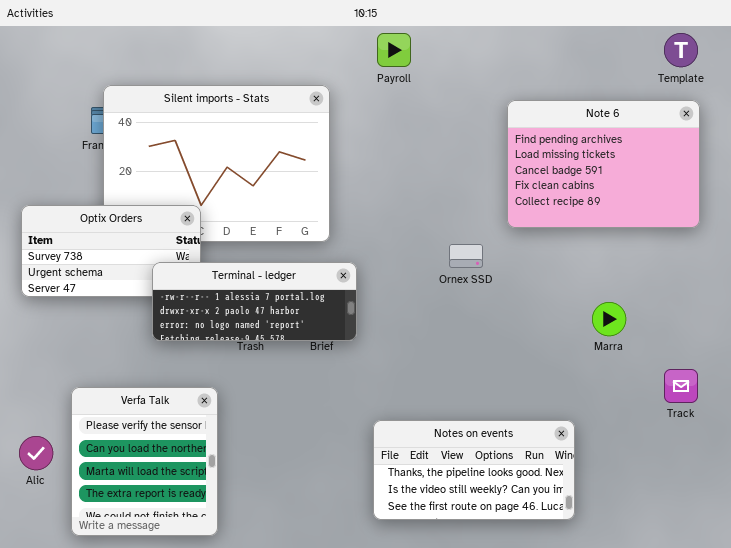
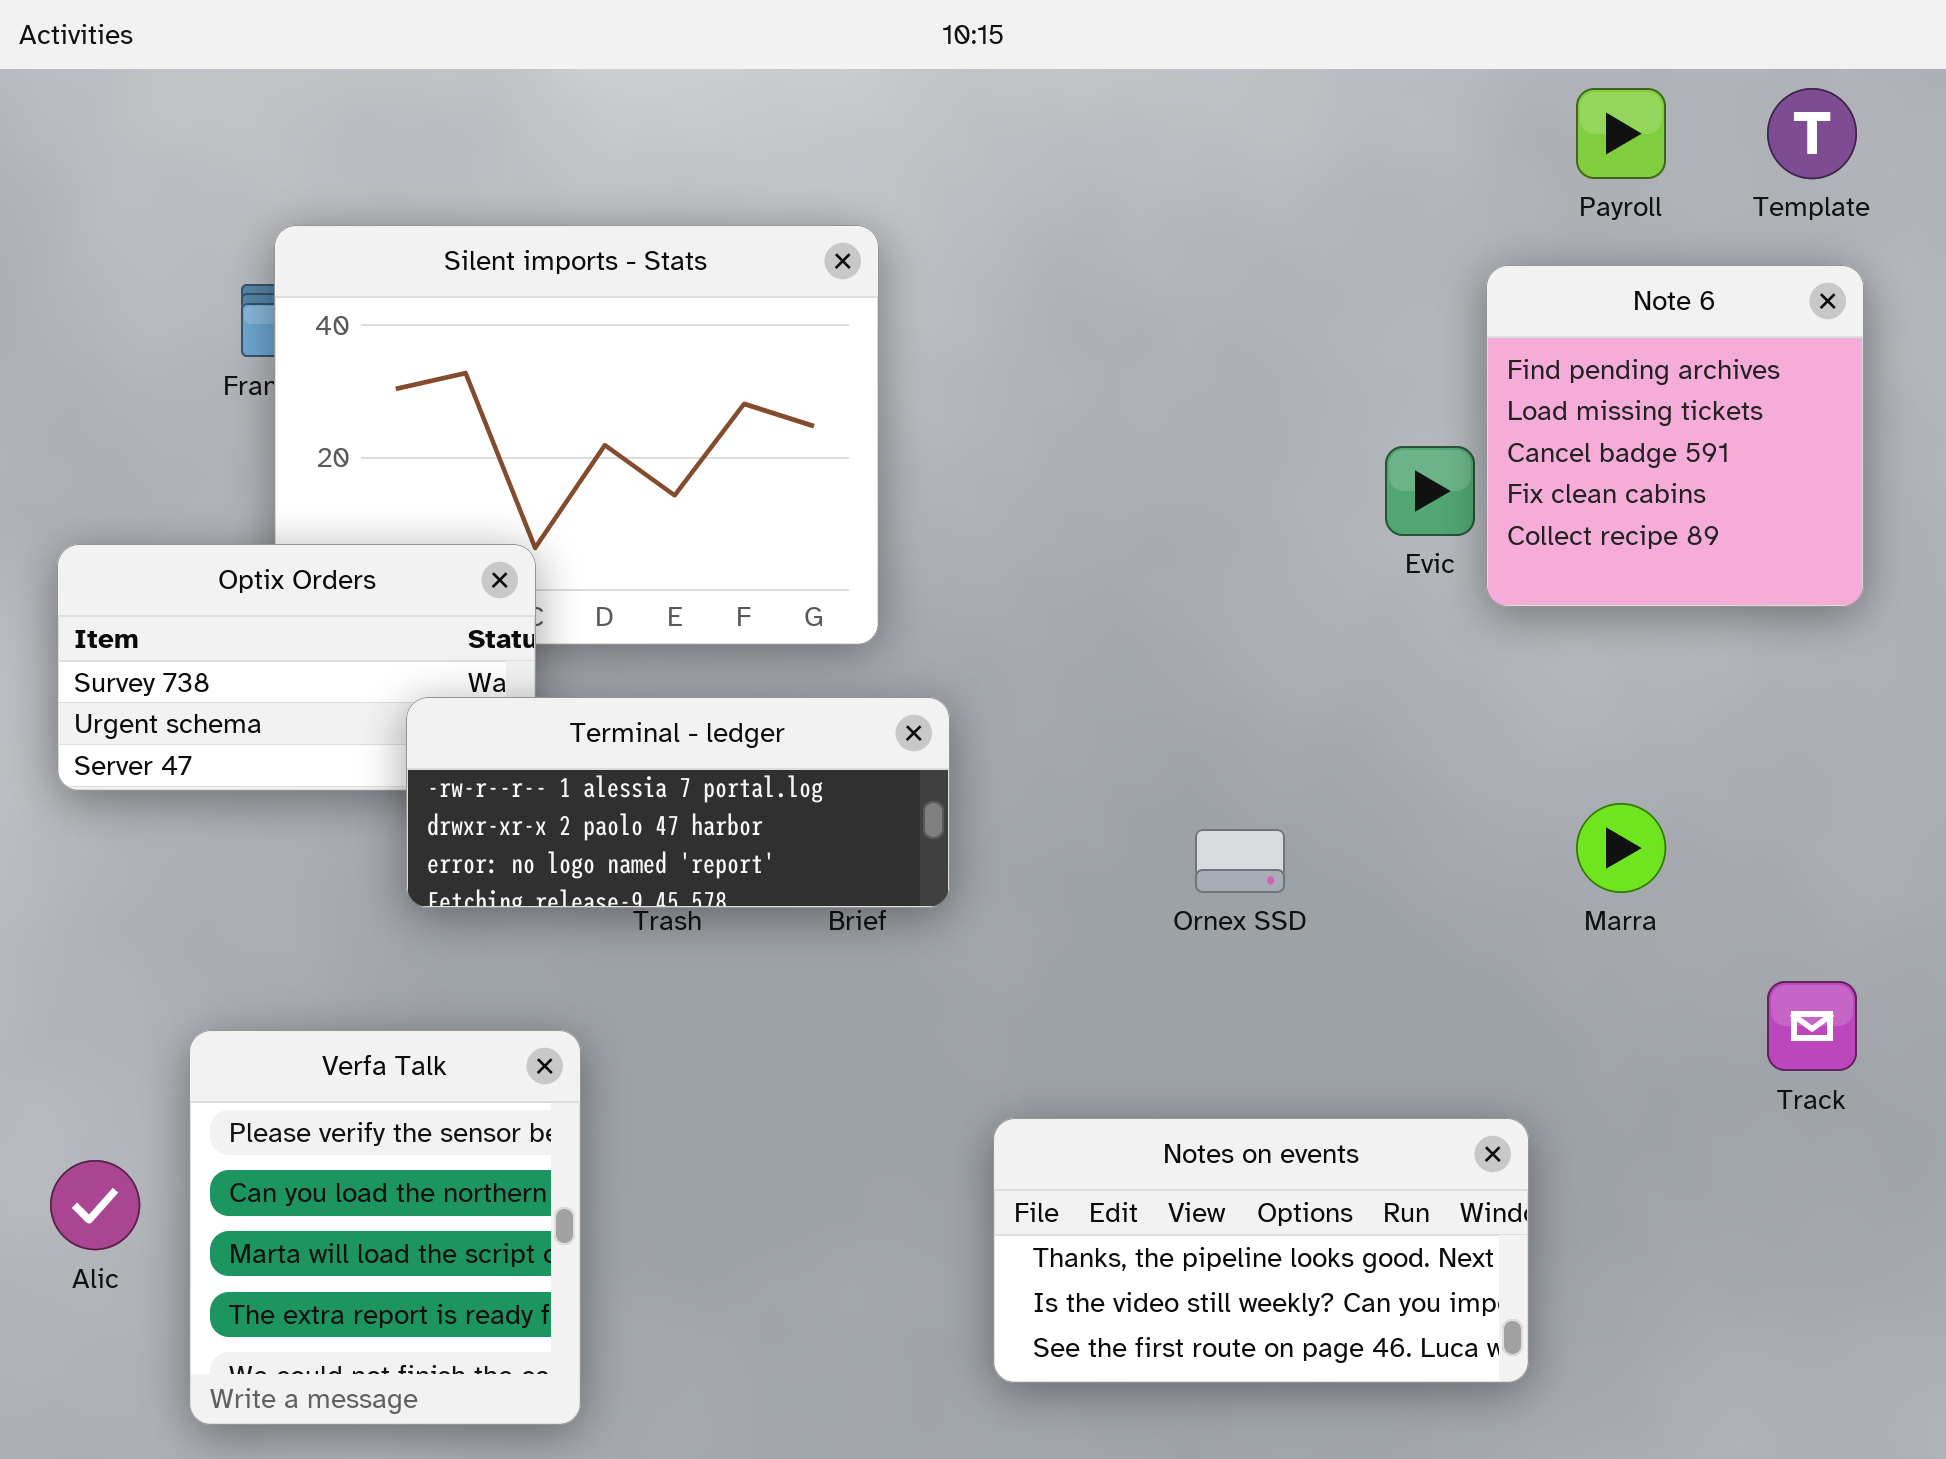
Payroll: [377,33,411,67] -> [1576,88,1666,179], moved
Note 6: [507,100,700,228] -> [1486,265,1864,607], resized
Ornex SSD: [449,244,483,268] -> [1195,829,1285,893], moved

